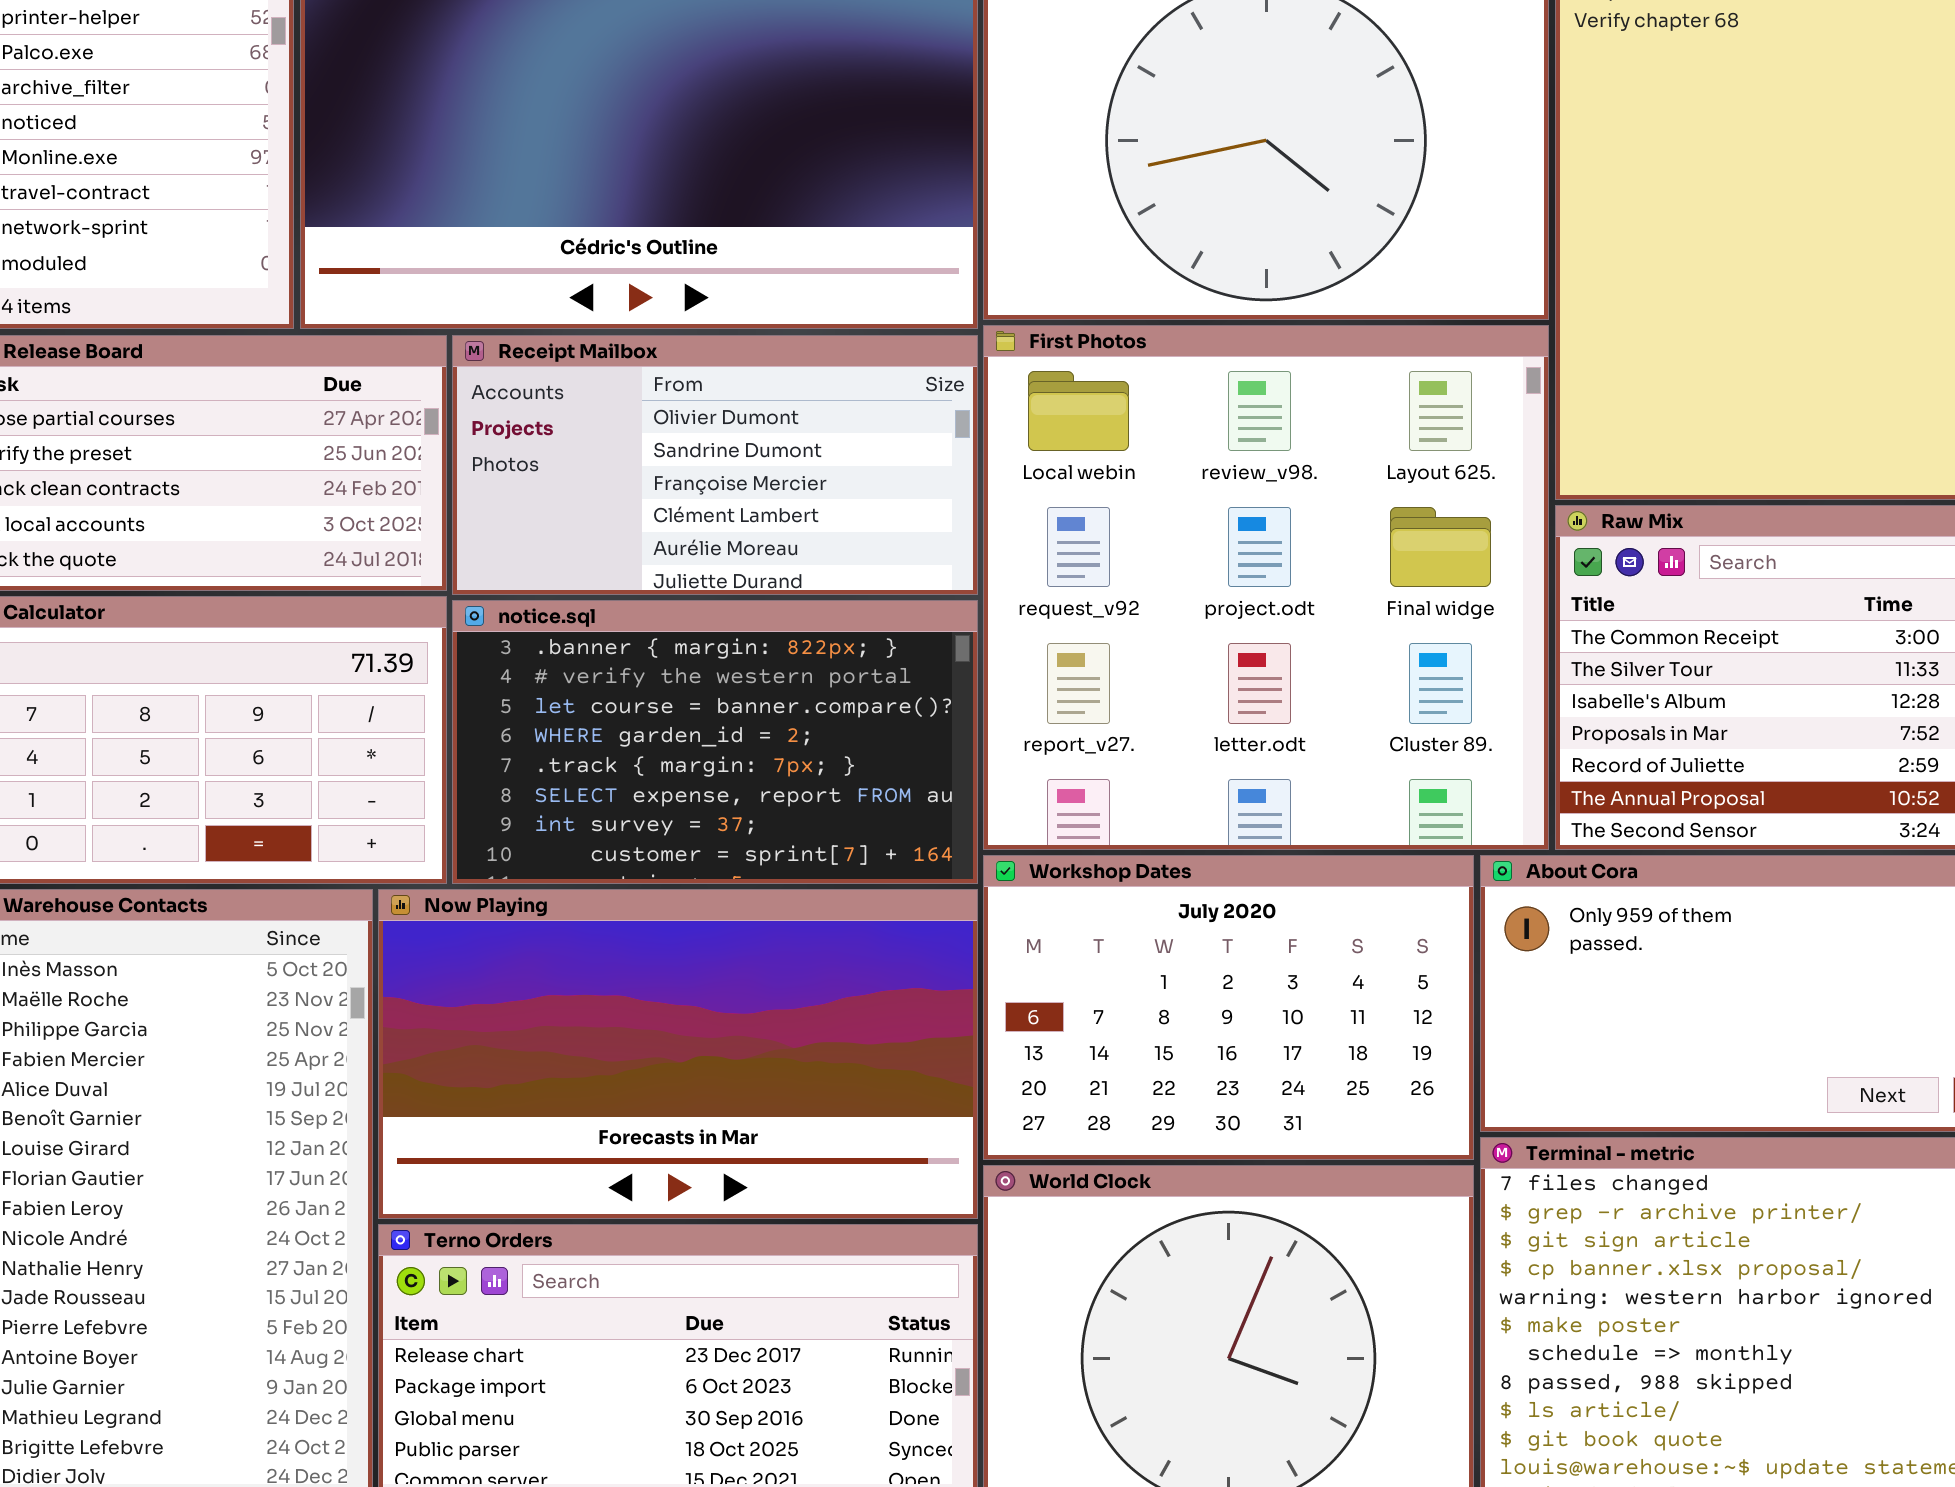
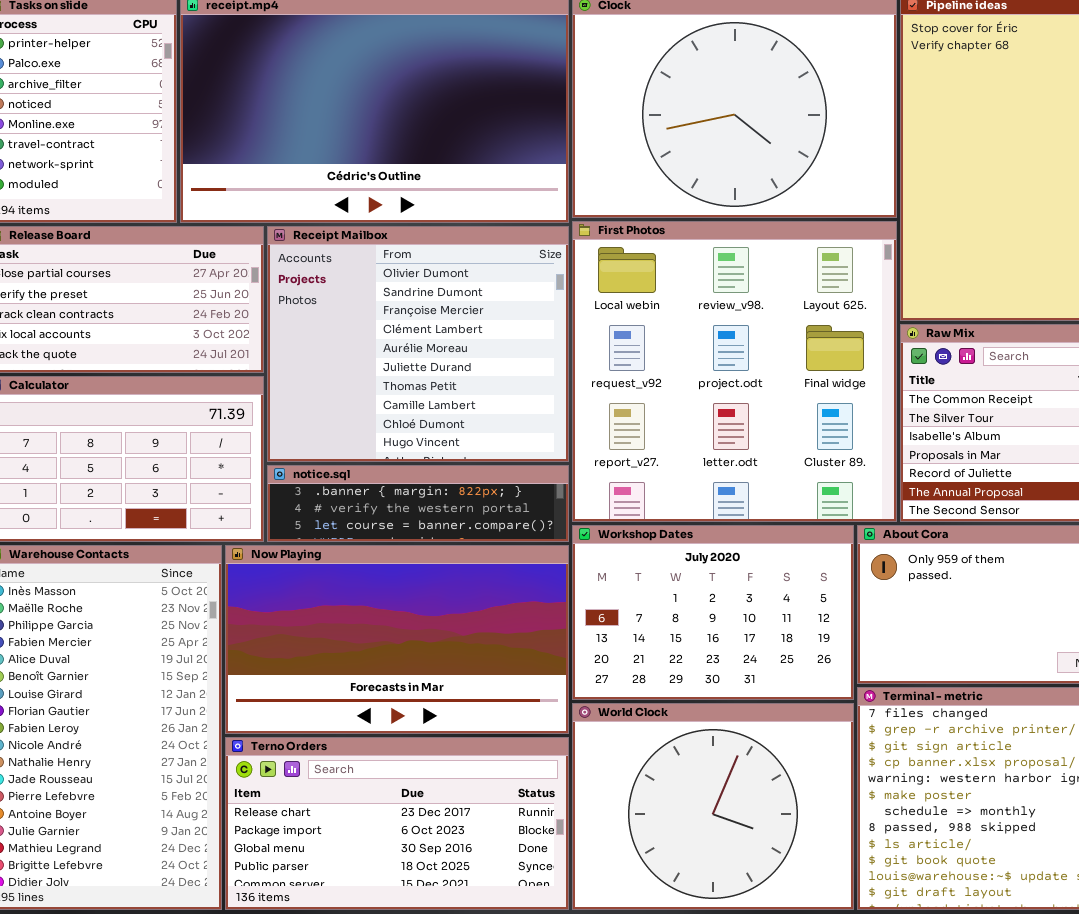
Receipt Mailbox: [452,335,978,595] -> [267,226,569,462], resized
notice.sql: [452,600,978,884] -> [267,465,569,542], resized

